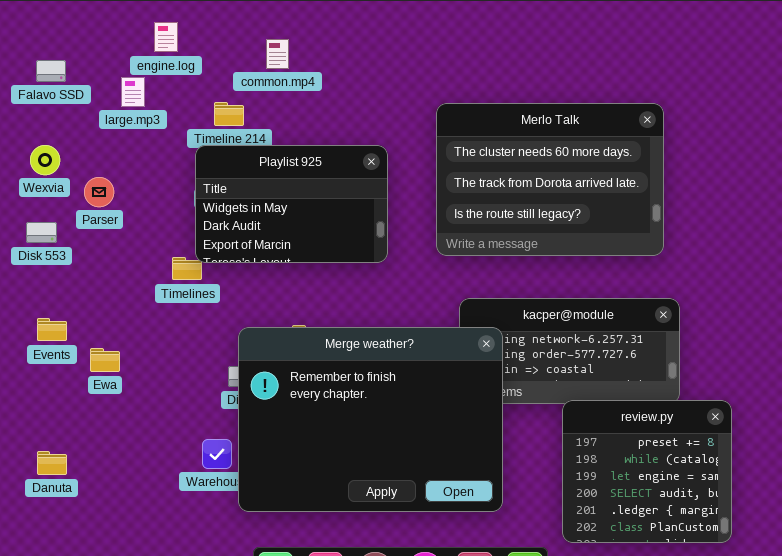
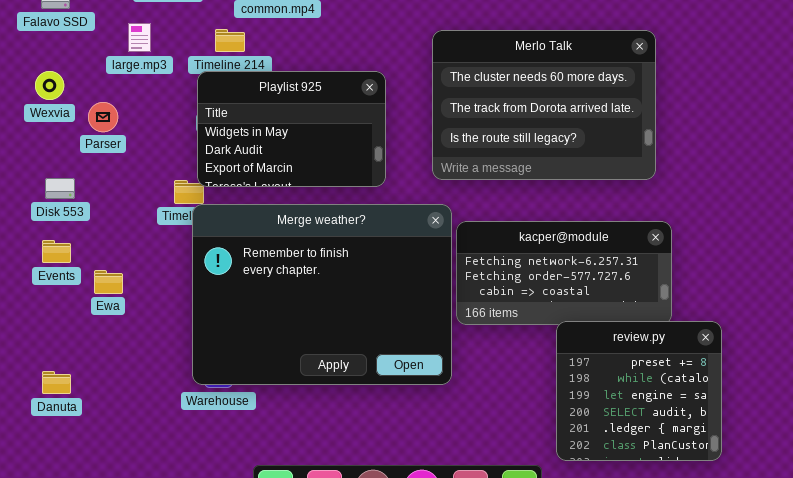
large.mp3: [121,77,145,107] -> [128,23,151,52], moved
Disk 553: [26,222,57,243] -> [45,178,75,199], moved
Merge weather?: [238,327,503,512] -> [192,204,452,385], moved

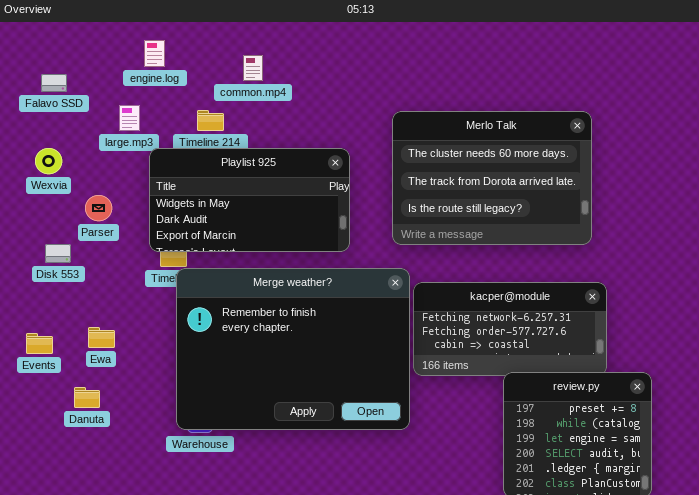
Playlist 925: [197,71,386,187] -> [149,148,350,252], resized
Parser: [88,102,118,132] -> [85,195,112,221], moved
Events: [42,240,71,263] -> [26,333,53,354], moved
Danuta: [42,371,71,394] -> [74,387,100,408], moved

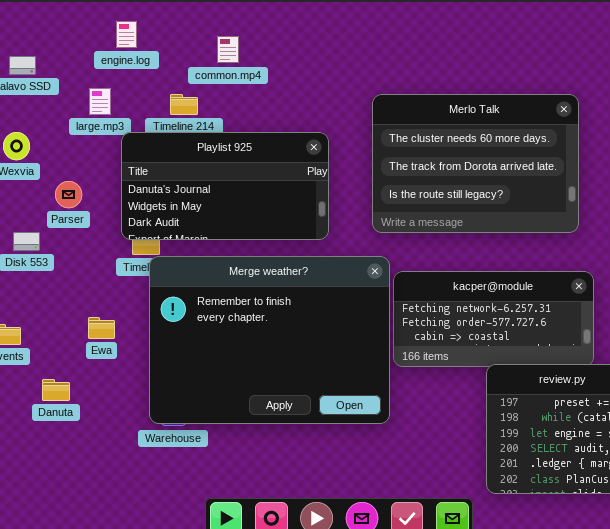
Playlist 925: [149,148,350,252] -> [121,132,329,240], scrolled up 1 row
Ewa: [88,327,115,348] -> [88,317,115,339], moved

